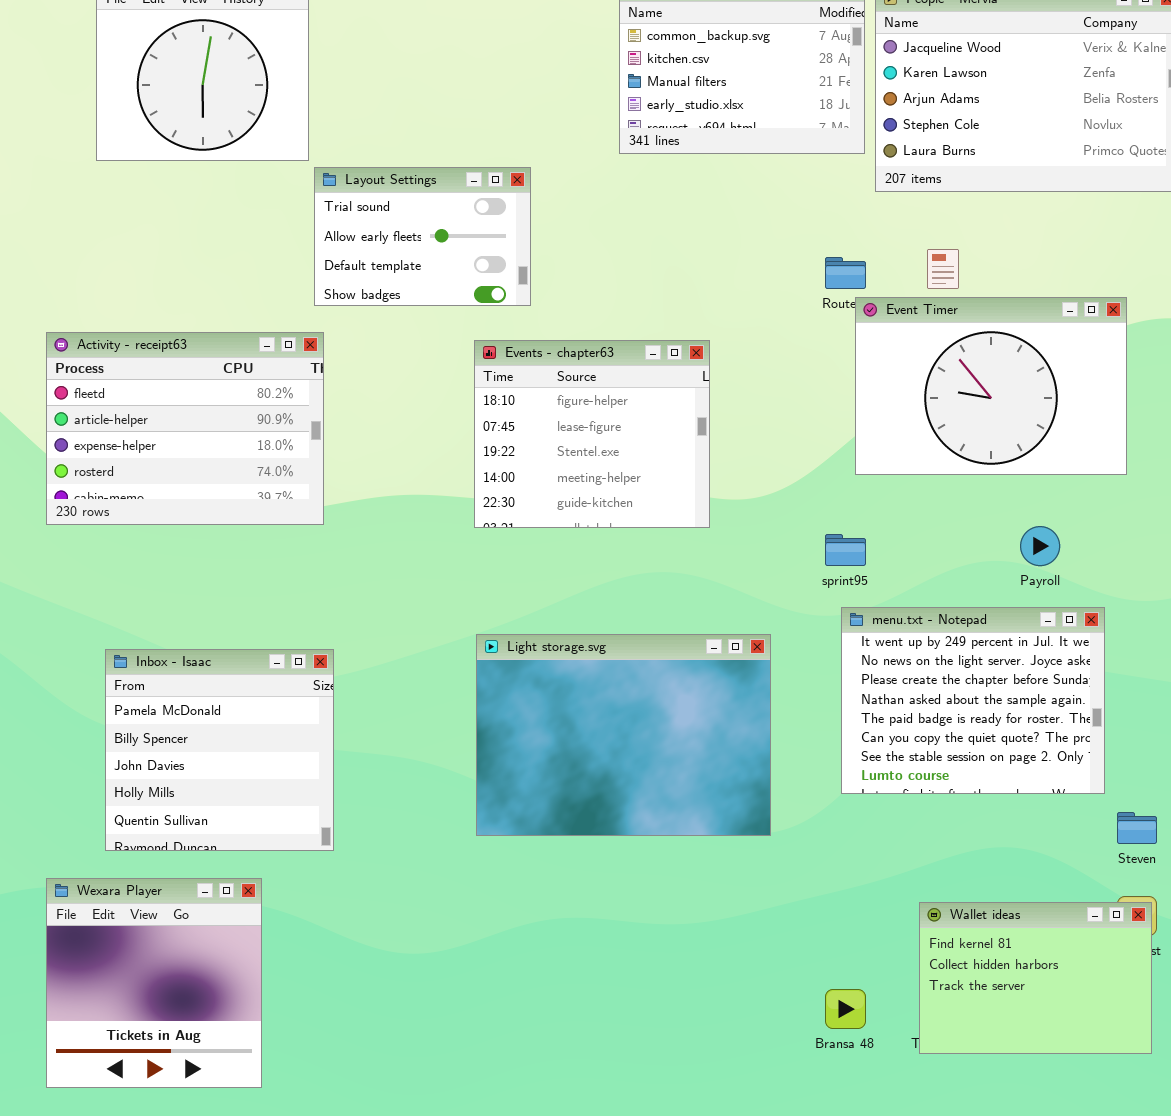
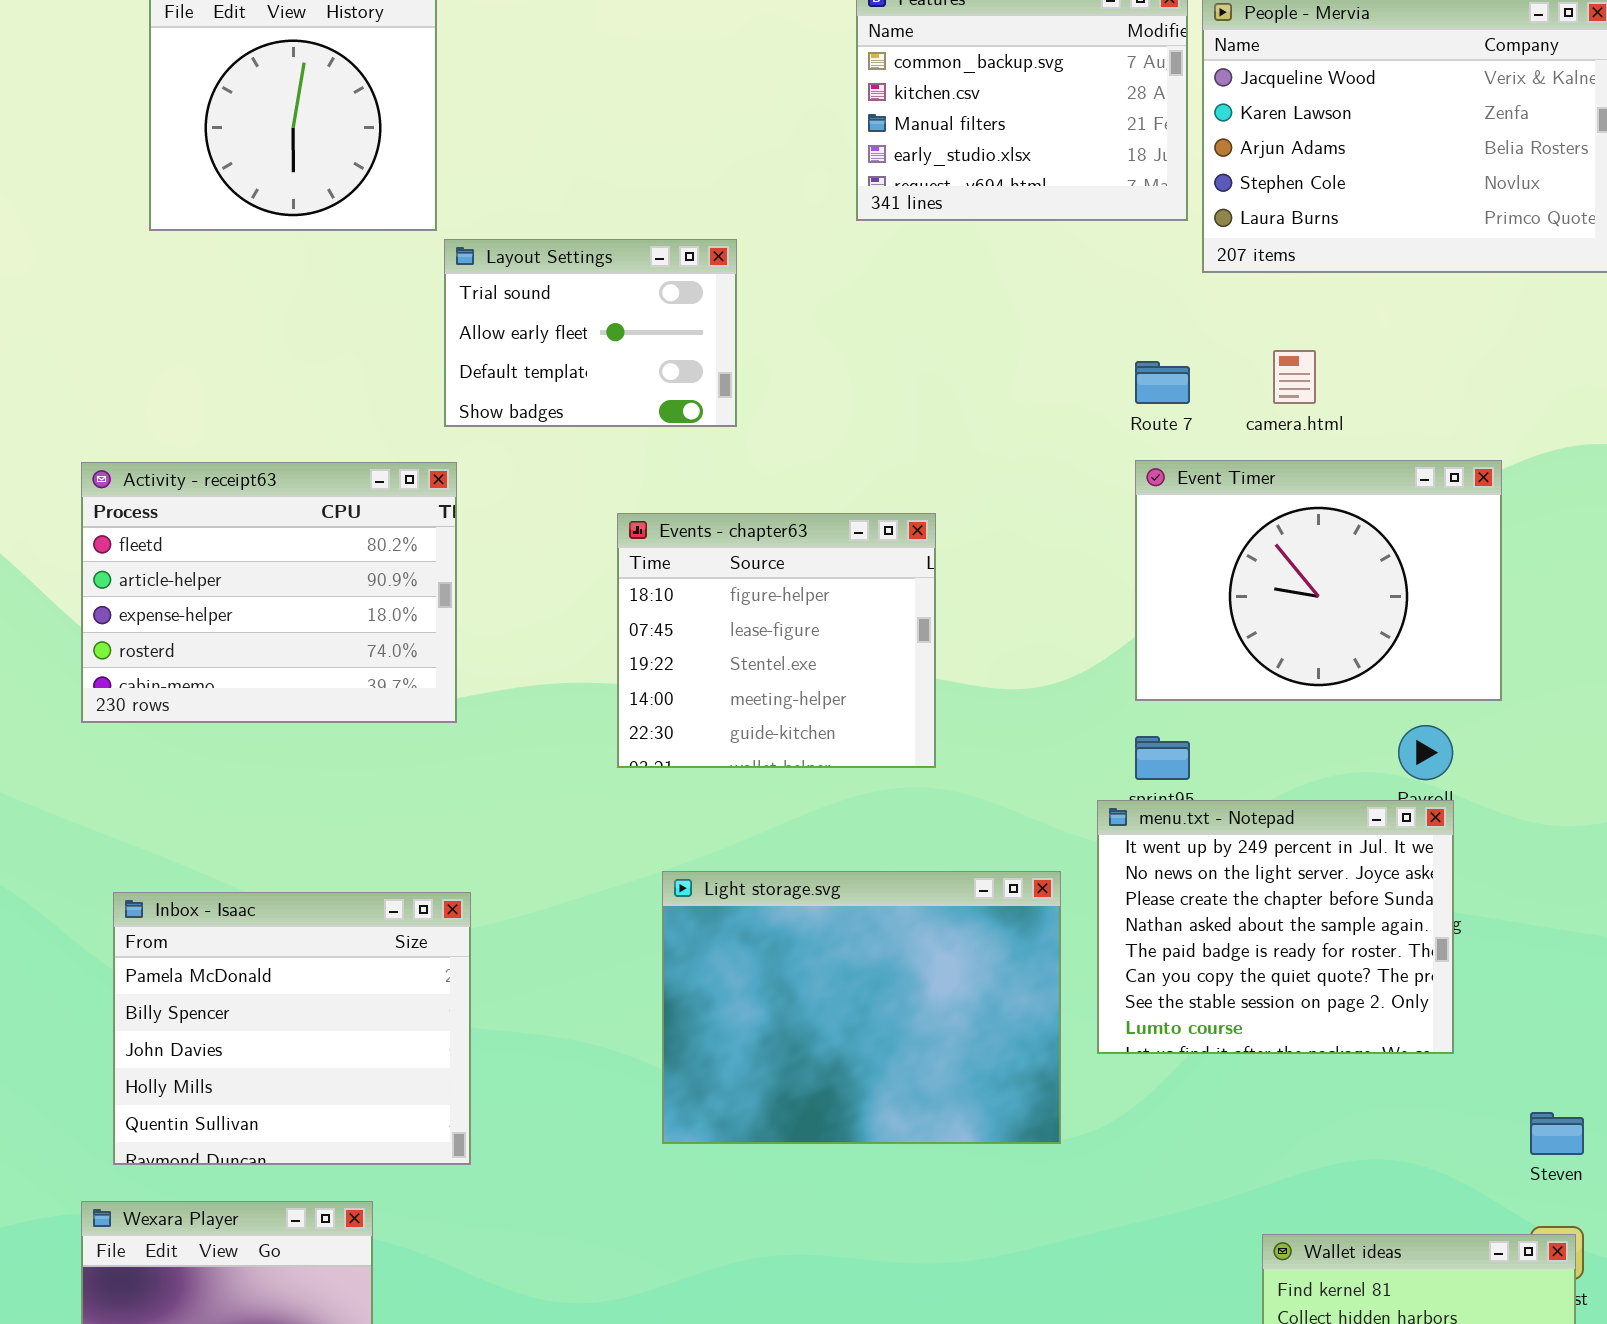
Event Timer: [855,297,1127,475] -> [1135,460,1502,701], moved
Events - chapter63: [474,340,710,528] -> [617,513,936,768], moved
menu.txt - Notepad: [841,607,1105,794] -> [1097,800,1454,1054], moved
Inbox - Isaac: [105,649,334,851] -> [113,892,471,1165], resized

